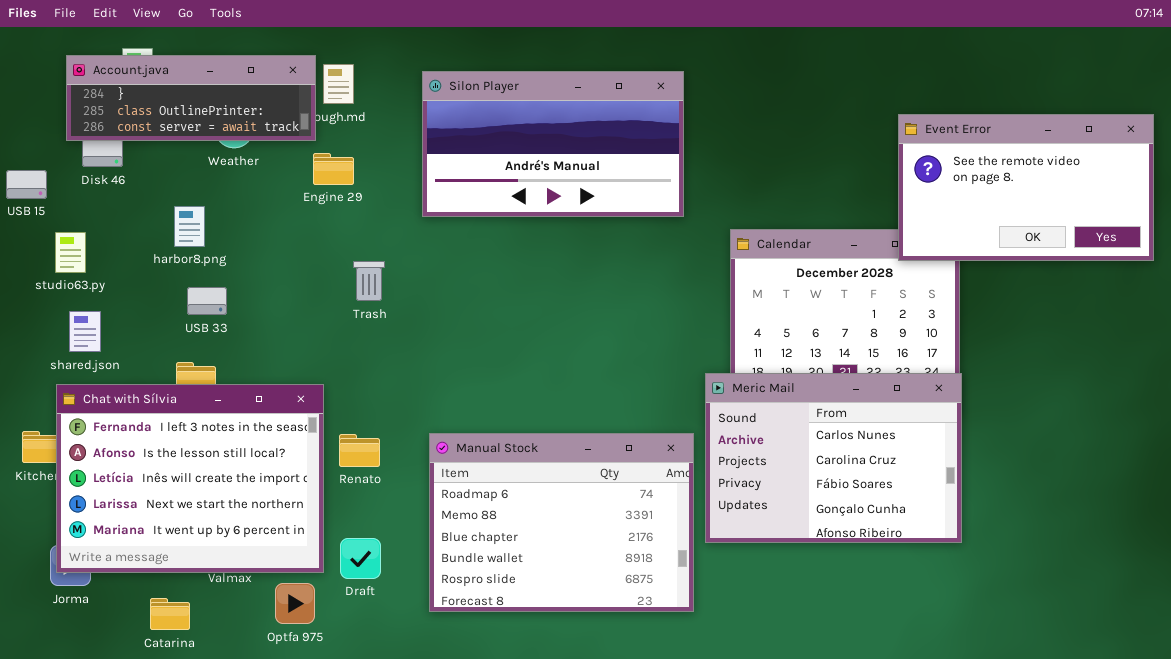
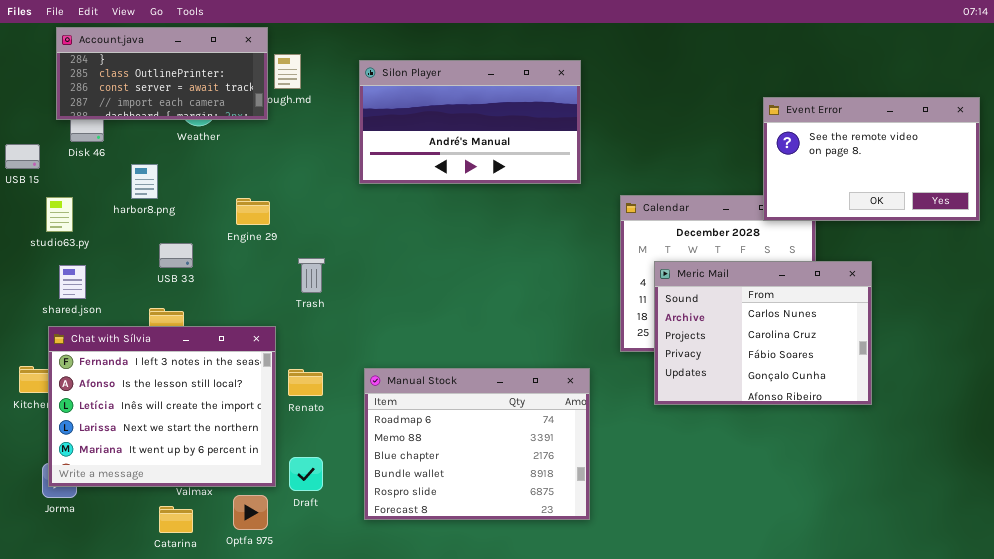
Account.java: [66,55,316,141] -> [56,27,268,120], resized
Engine 29: [313,153,354,185] -> [236,198,270,225], moved
harbor8.png: [174,206,205,247] -> [131,164,158,199], moved
Trash: [353,261,385,301] -> [298,258,325,293], moved
Meric Mail: [705,373,962,543] -> [654,261,872,405], moved
Catarina: [150,598,190,630] -> [159,506,193,533], moved

